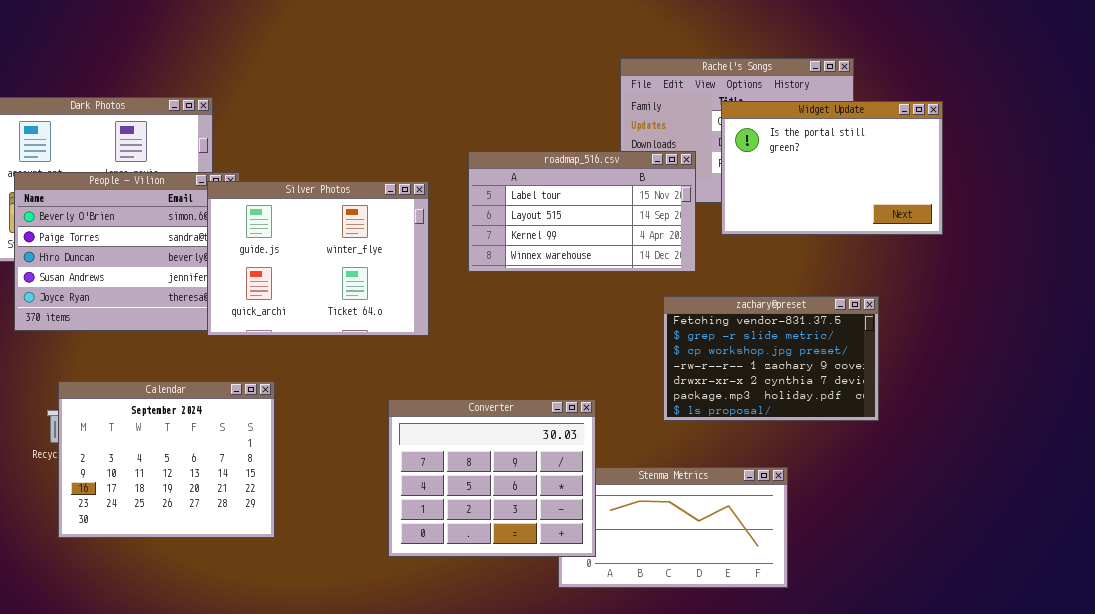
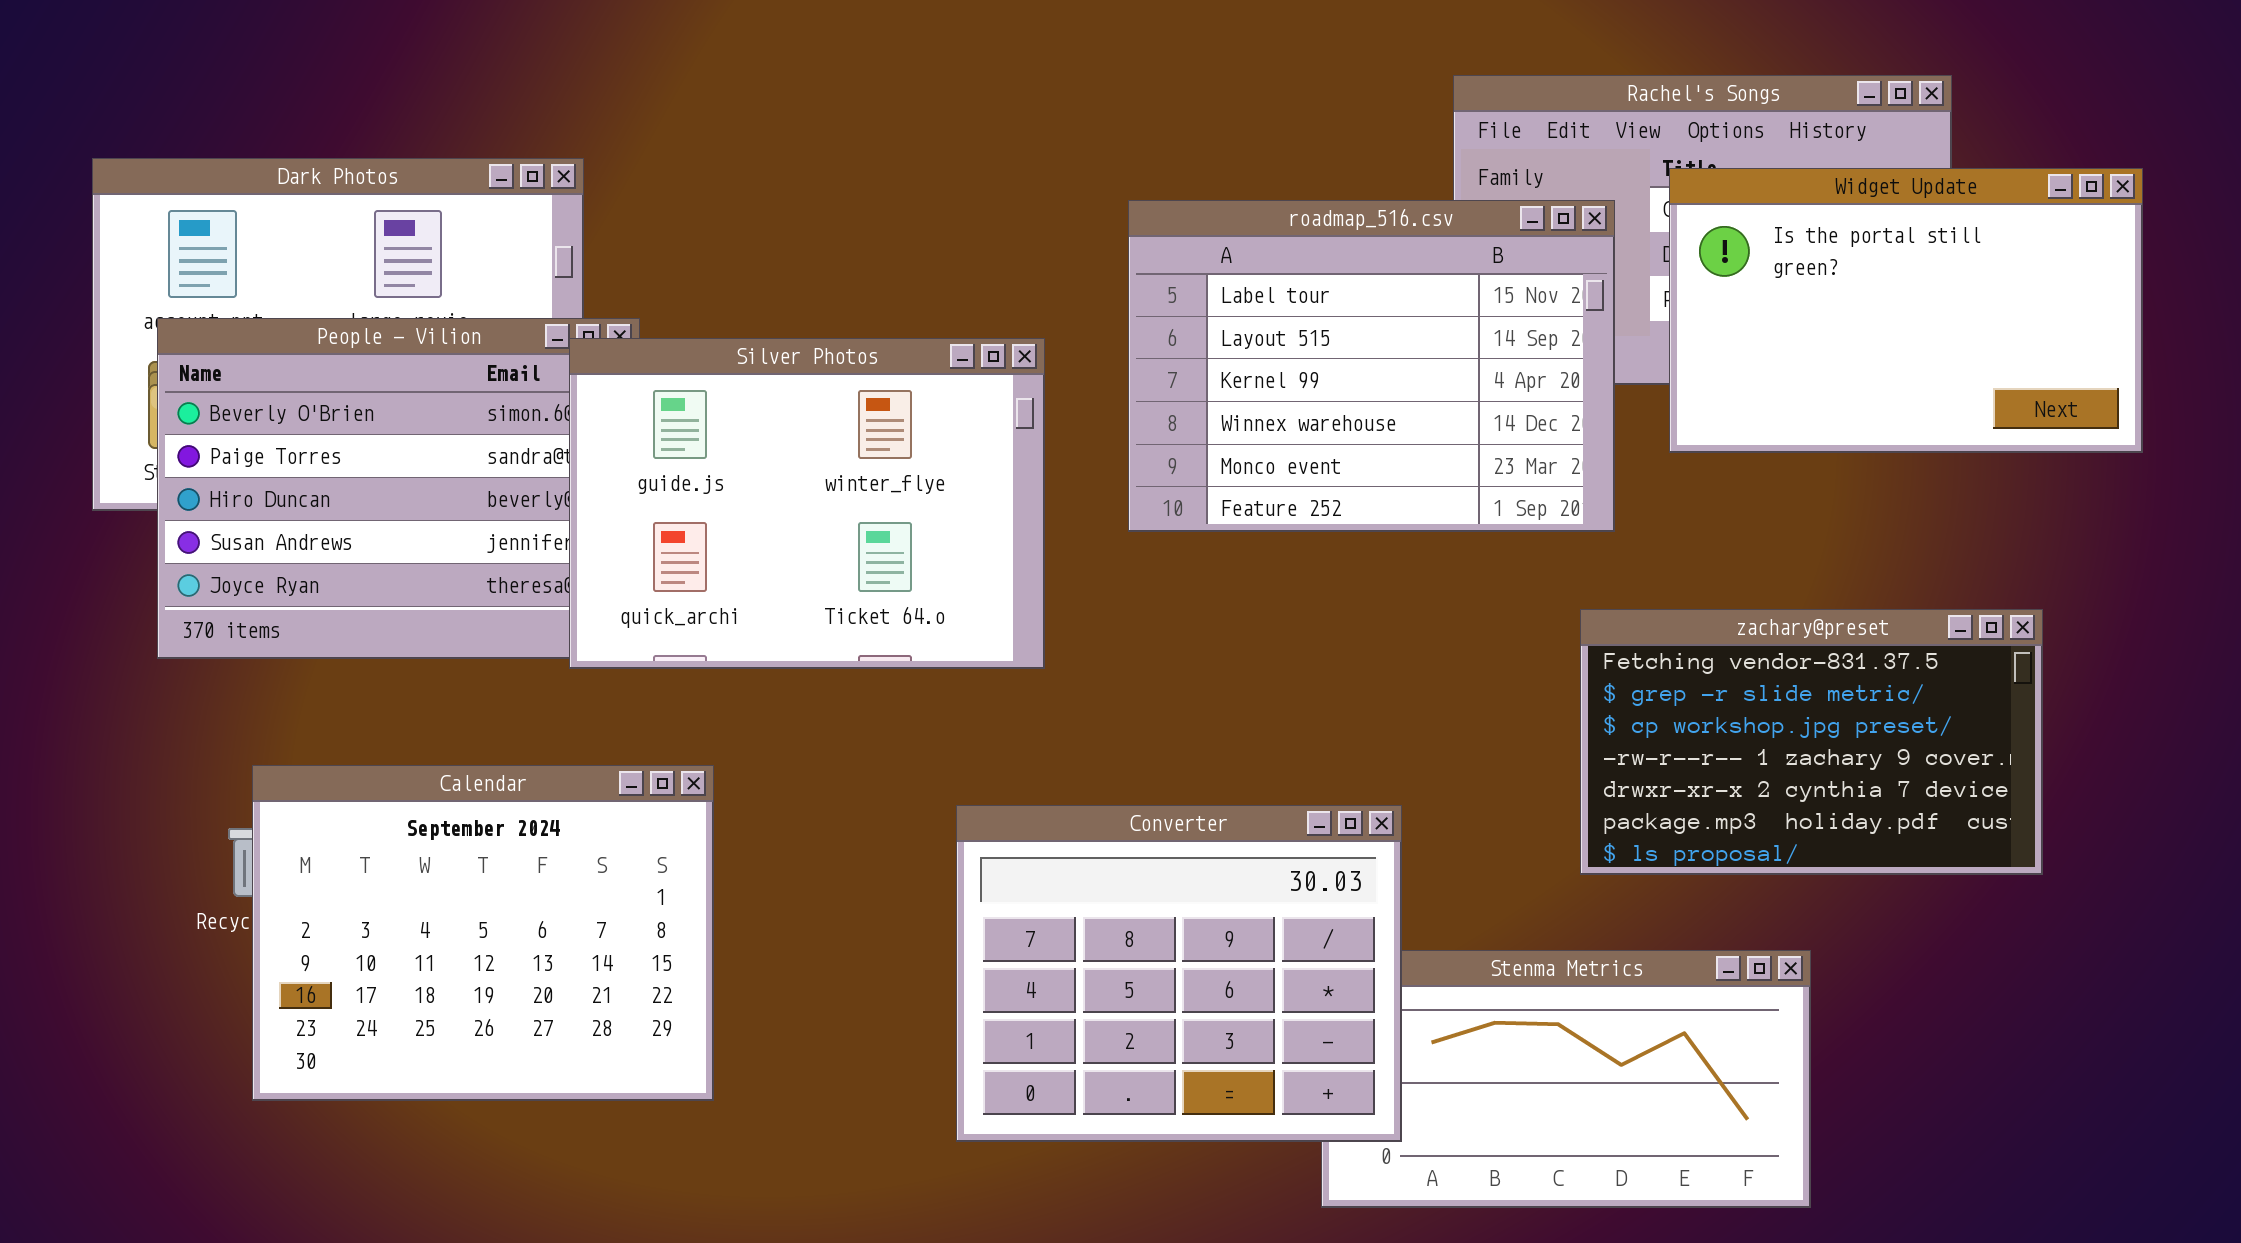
roadmap_516.csv: [468,151,696,272] -> [1128,200,1615,532], resized
zachary@preset: [663,296,879,421] -> [1580,609,2043,875], moved

